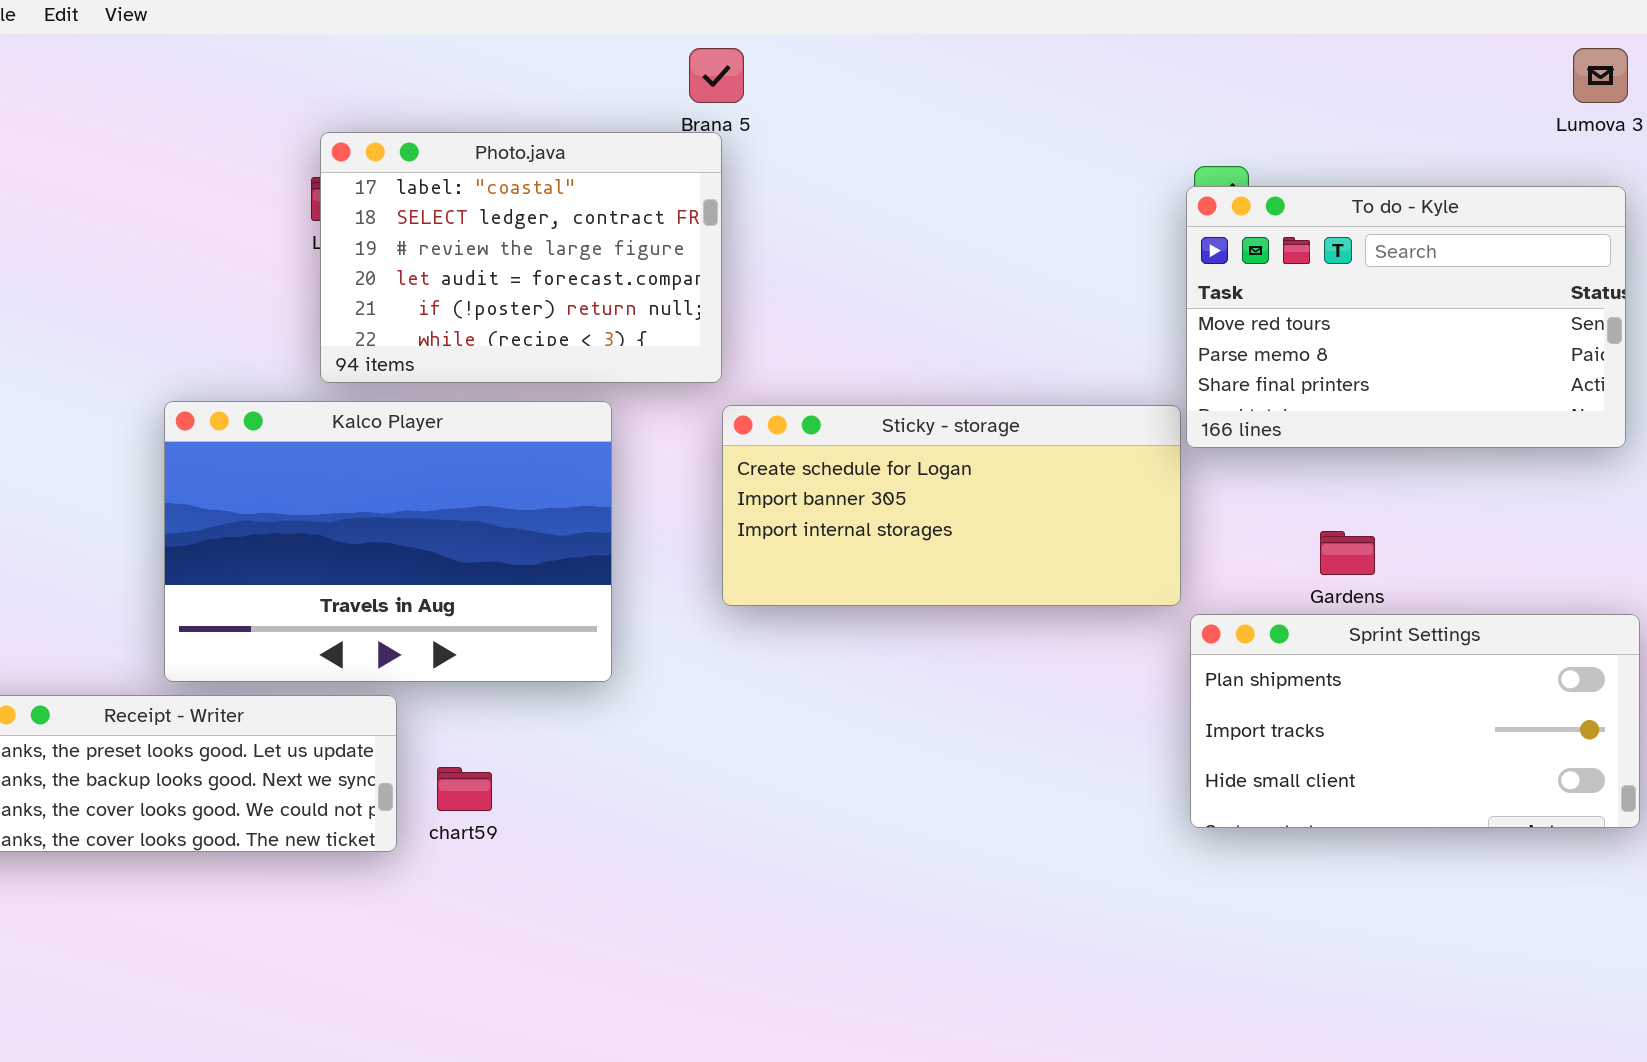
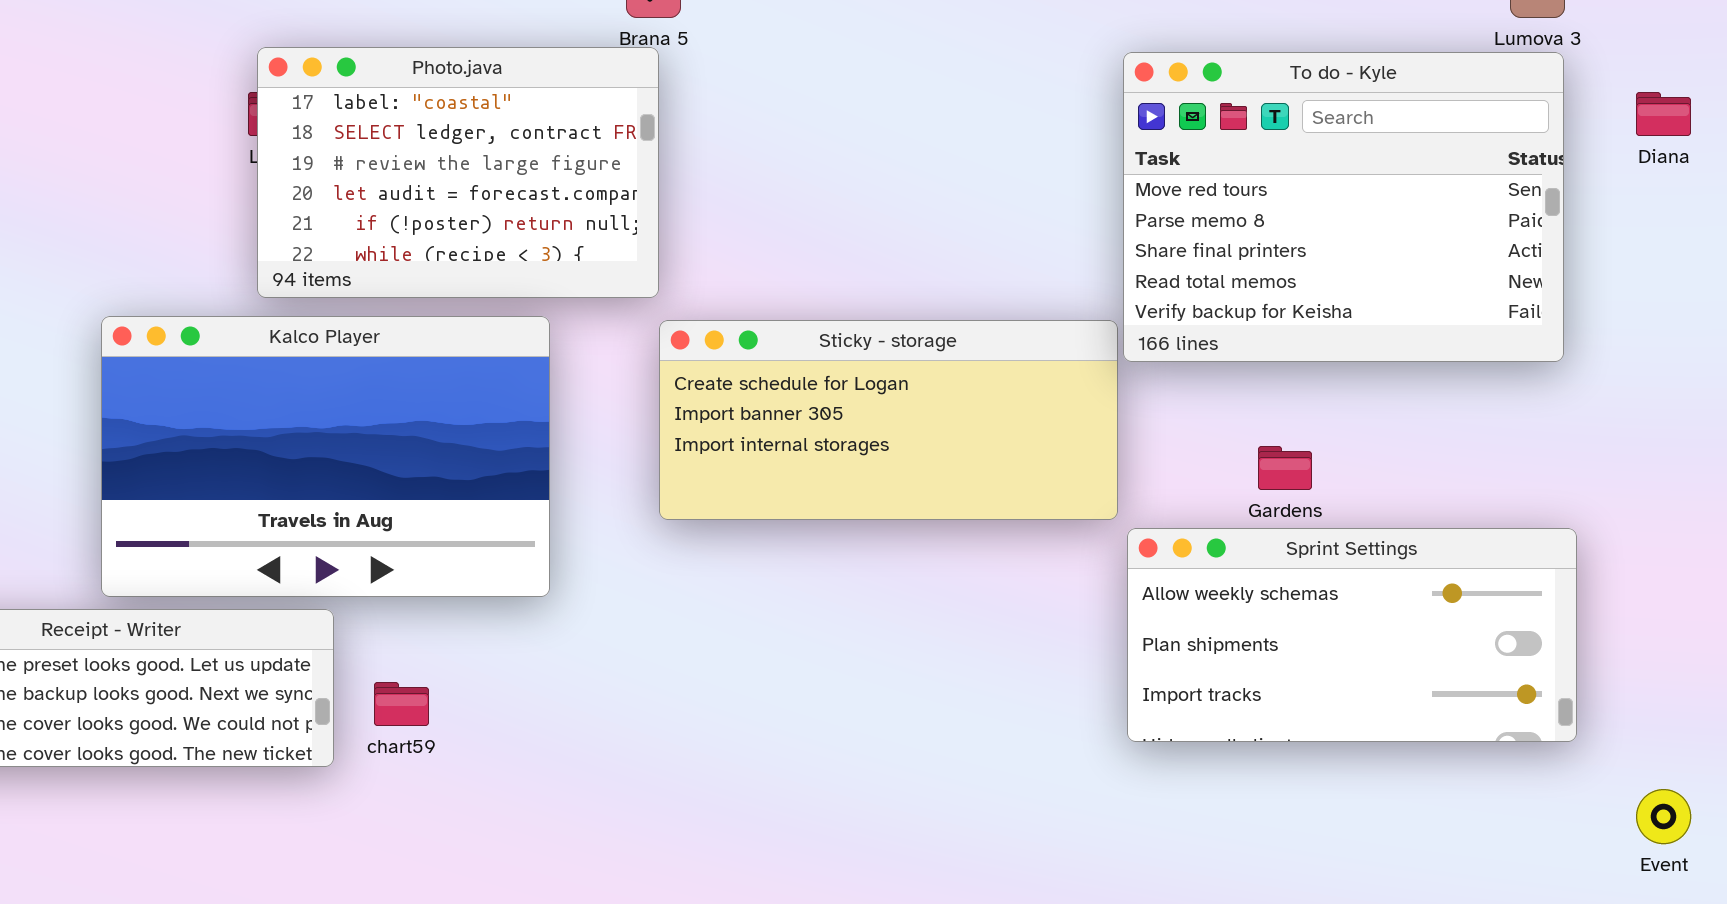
To do - Kyle: [1186,186,1626,448] -> [1123,52,1564,362], resized
Sprint Settings: [1190,614,1640,828] -> [1127,528,1577,742], scrolled up 1 row

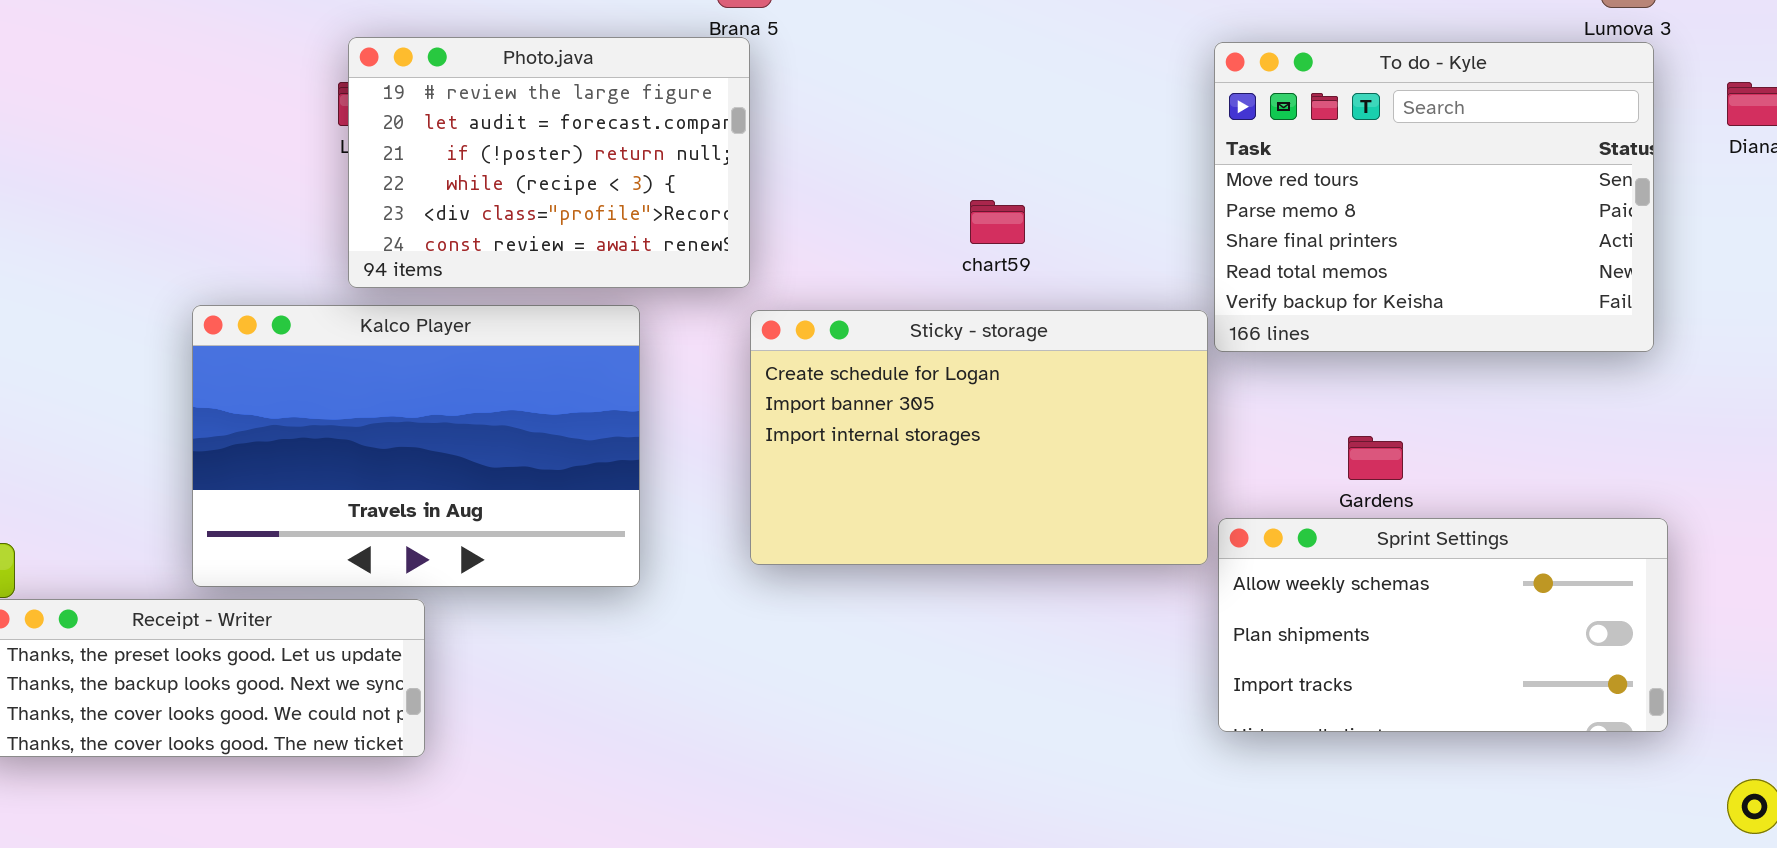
Photo.java: [257,47,659,298] -> [348,37,750,288], scrolled down 2 rows
Sticky - storage: [659,320,1118,520] -> [750,310,1208,565], resized
chart59: [374,682,429,726] -> [970,200,1025,244], moved

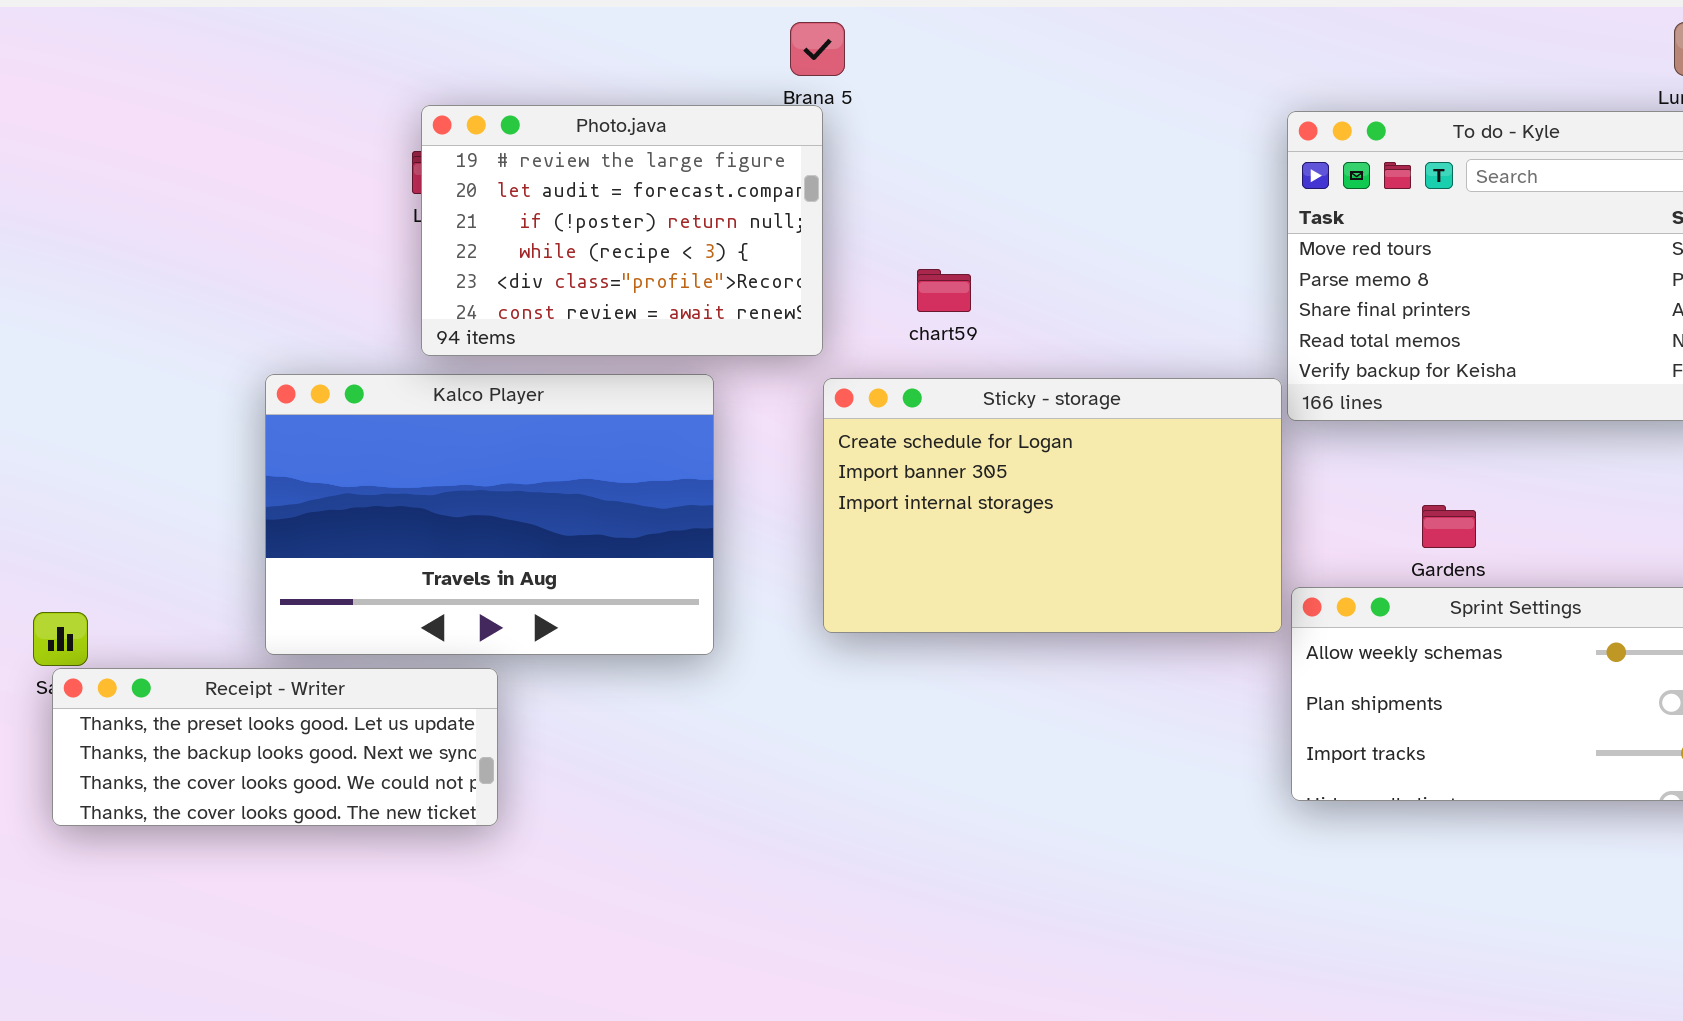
chart59: [970,200,1025,244] -> [917,269,971,312], moved

